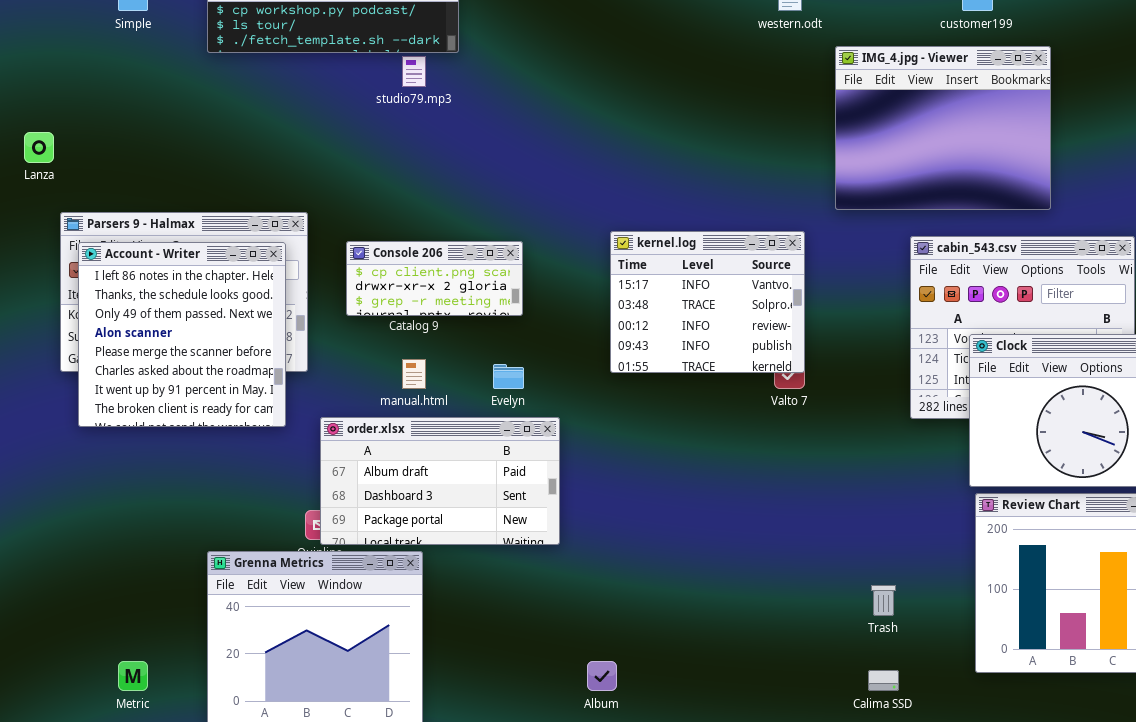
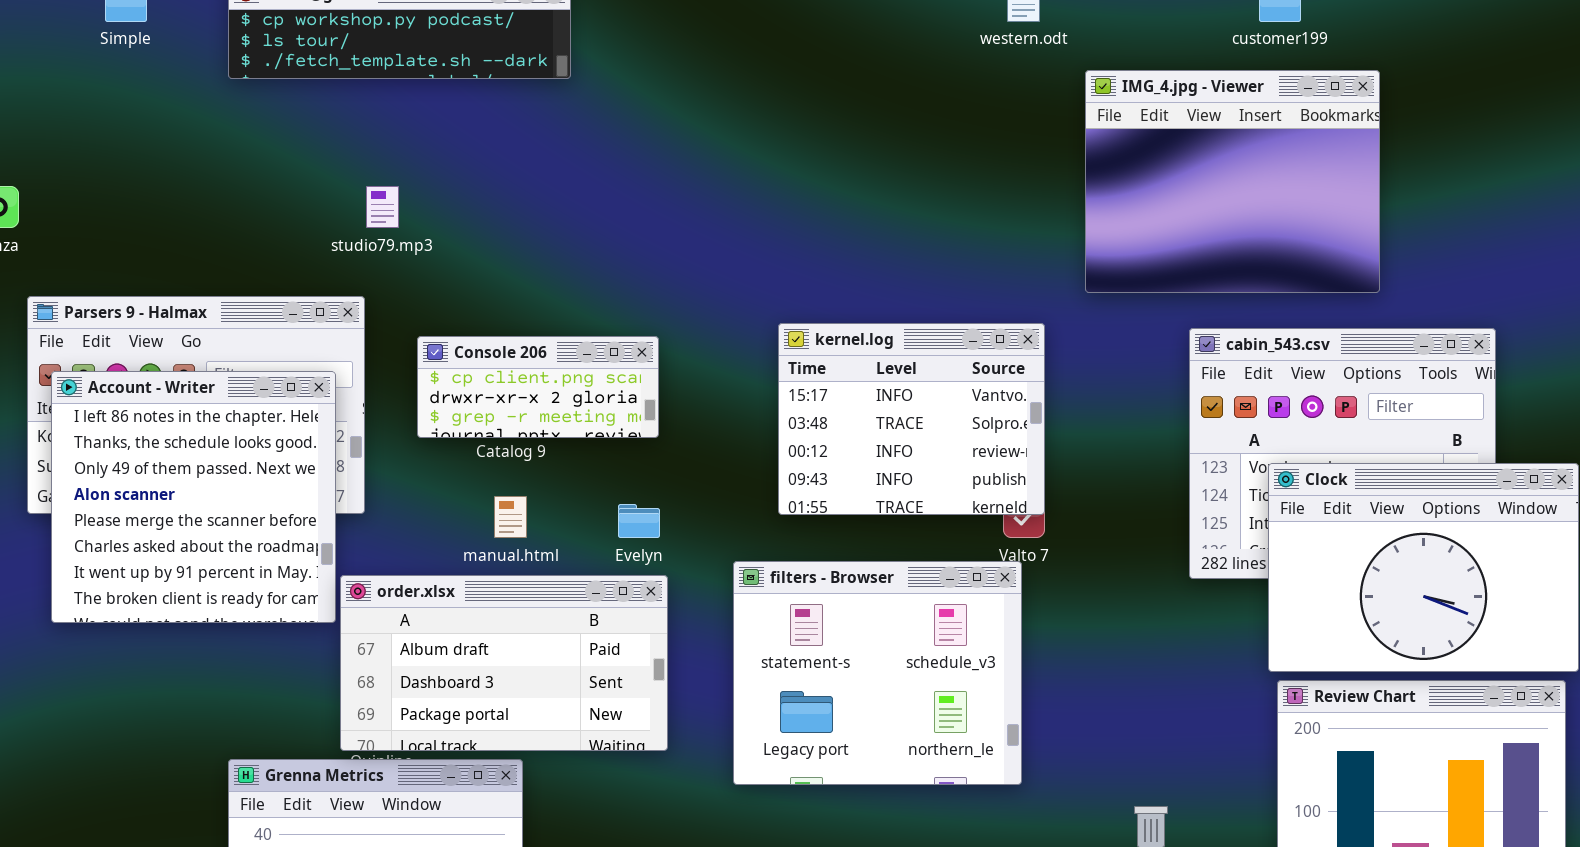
studio79.mp3: [402,56,426,87] -> [366,186,399,228], moved
Account - Writer: [78,242,286,427] -> [51,371,336,623], moved
filters - Browser: none -> [733,561,1022,785], opened
order.xlsx: [320,417,560,545] -> [340,575,668,751], moved

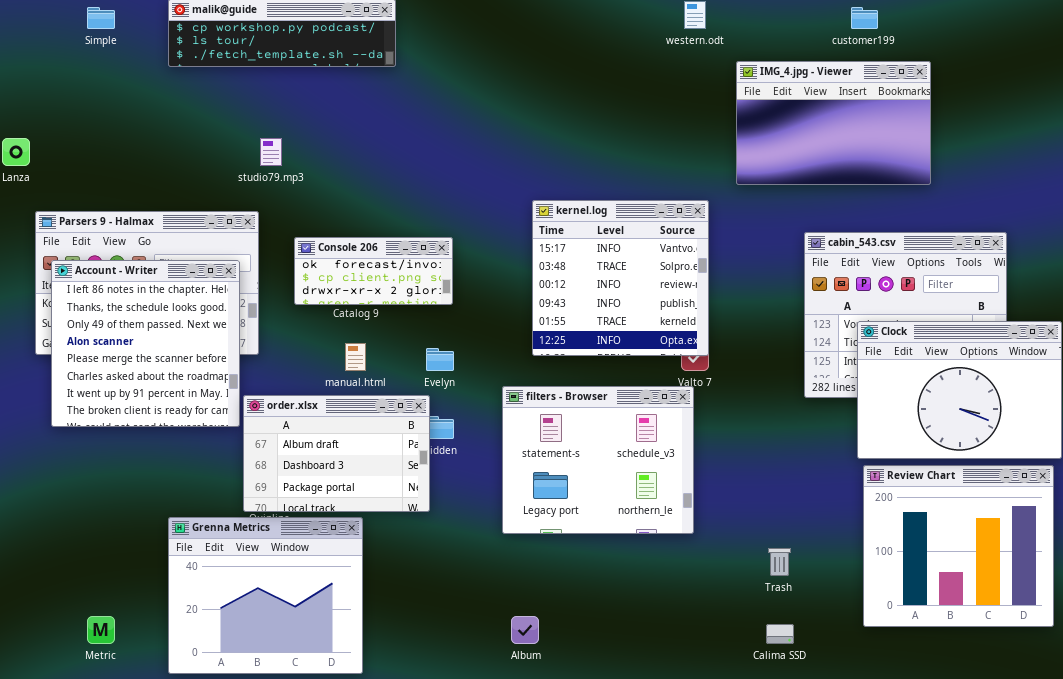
IMG_4.jpg - Viewer: [1085,70,1380,293] -> [736,61,931,185], resized
kernel.log: [778,323,1045,515] -> [532,200,709,356], resized
Console 206: [417,336,659,438] -> [294,237,453,305], scrolled up 1 row
order.xlsx: [340,575,668,751] -> [243,395,430,512], resized

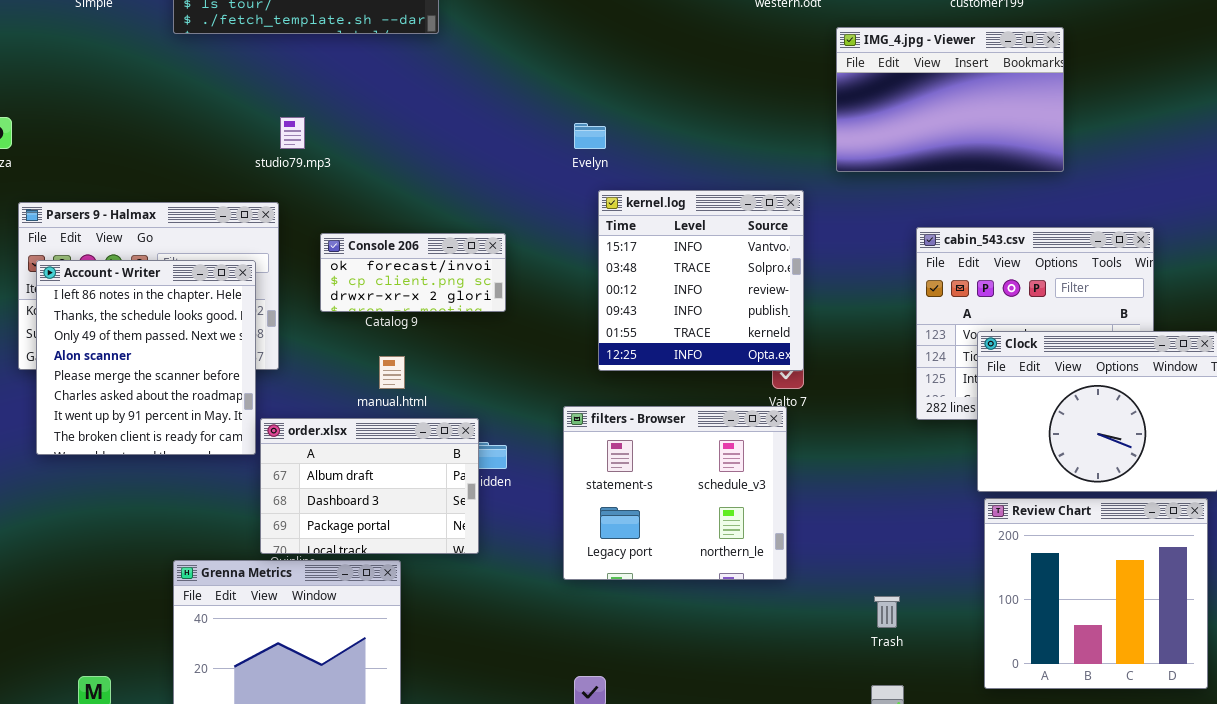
Evelyn: [426,348,454,371] -> [574,123,606,149], moved

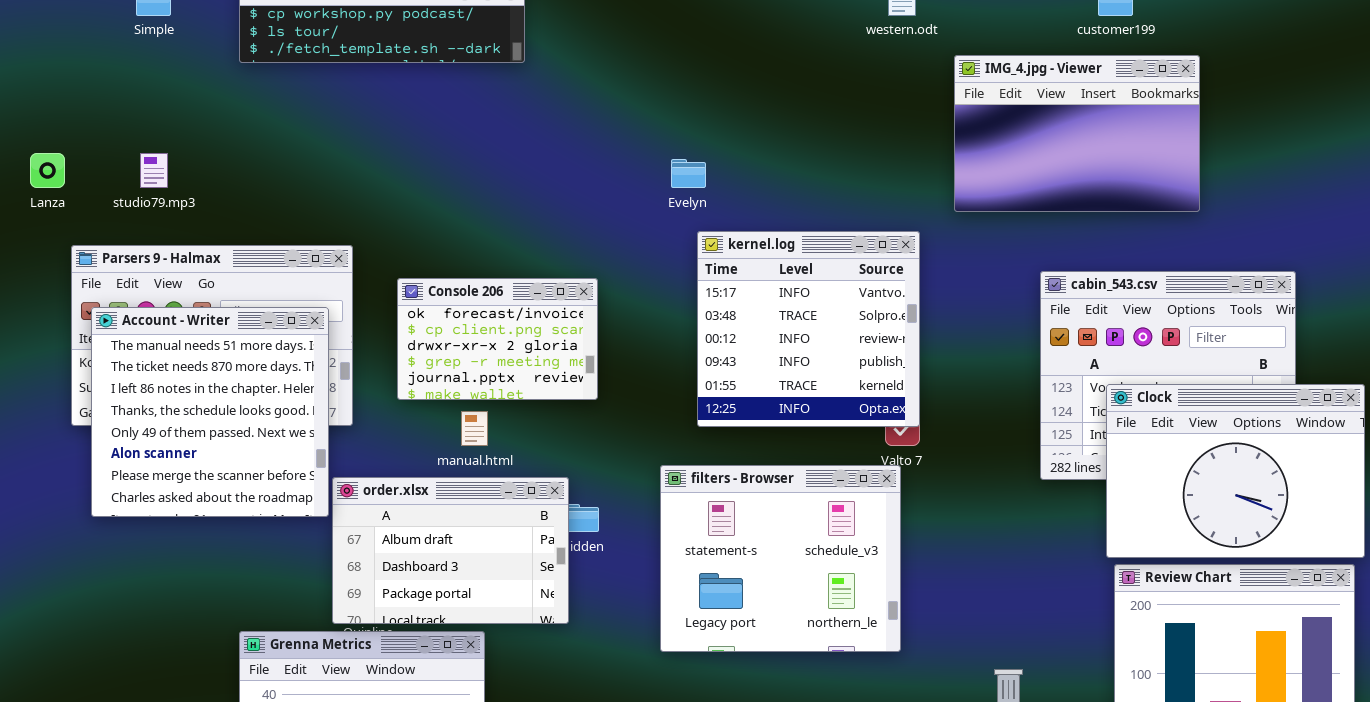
studio79.mp3: [280,117,305,149] -> [140,153,168,188], moved
Console 206: [320,233,506,312] -> [397,278,598,400], resized
Account - Writer: [36,260,256,455] -> [91,307,329,517], scrolled up 2 rows

